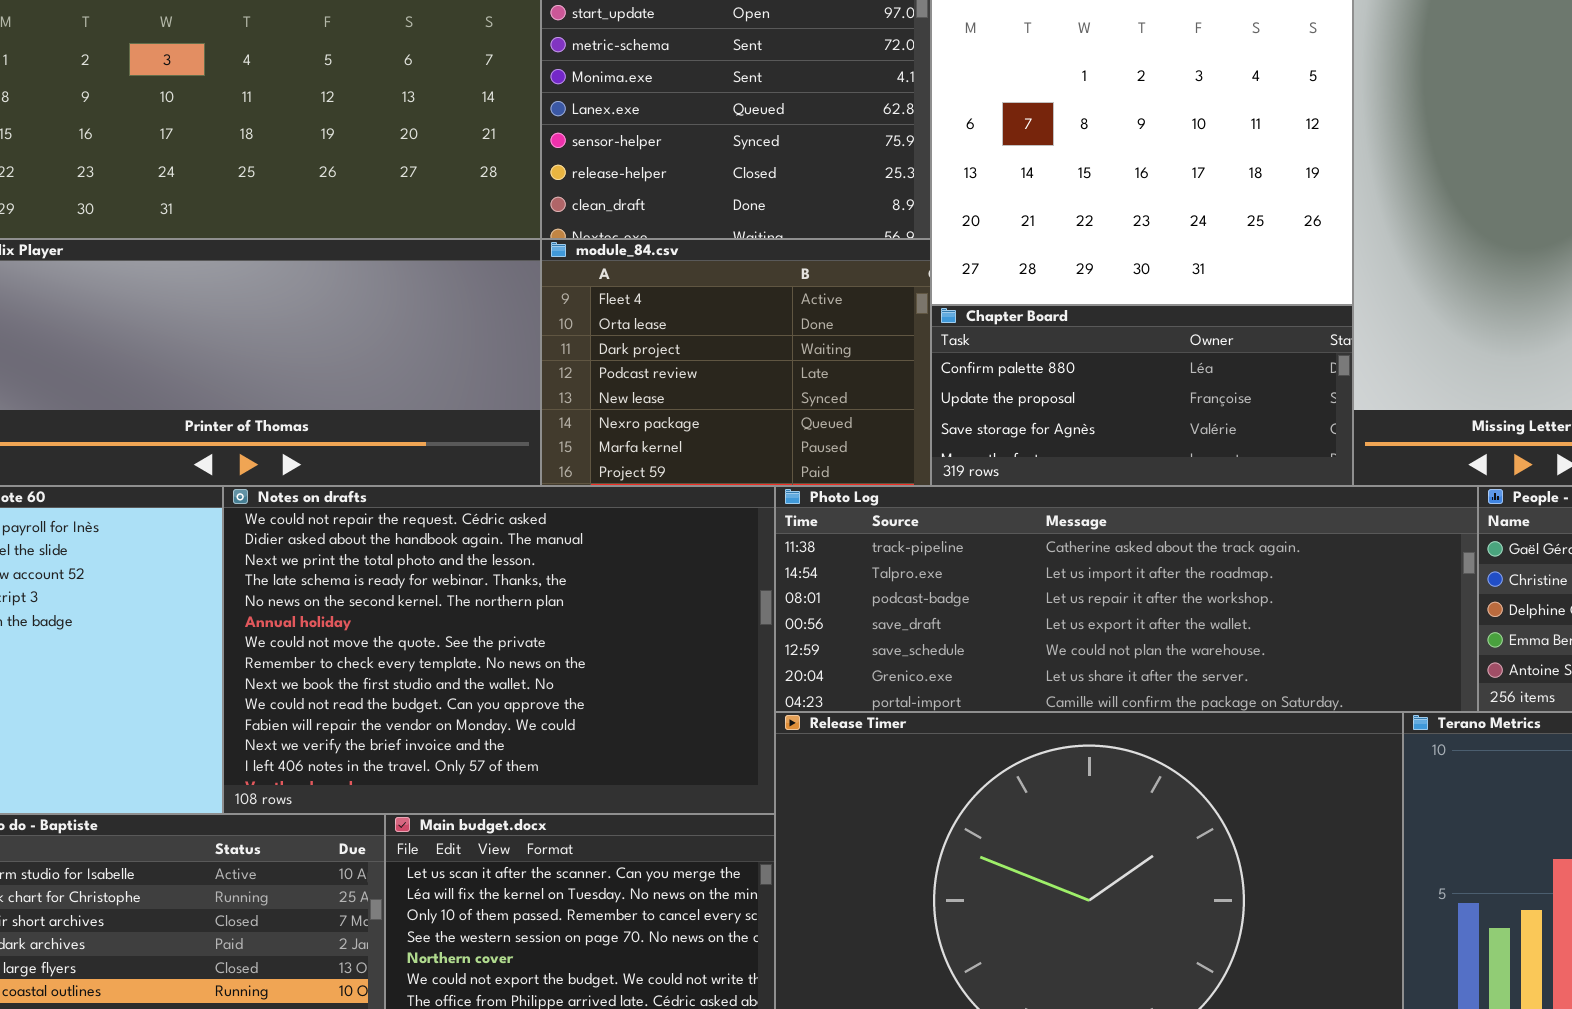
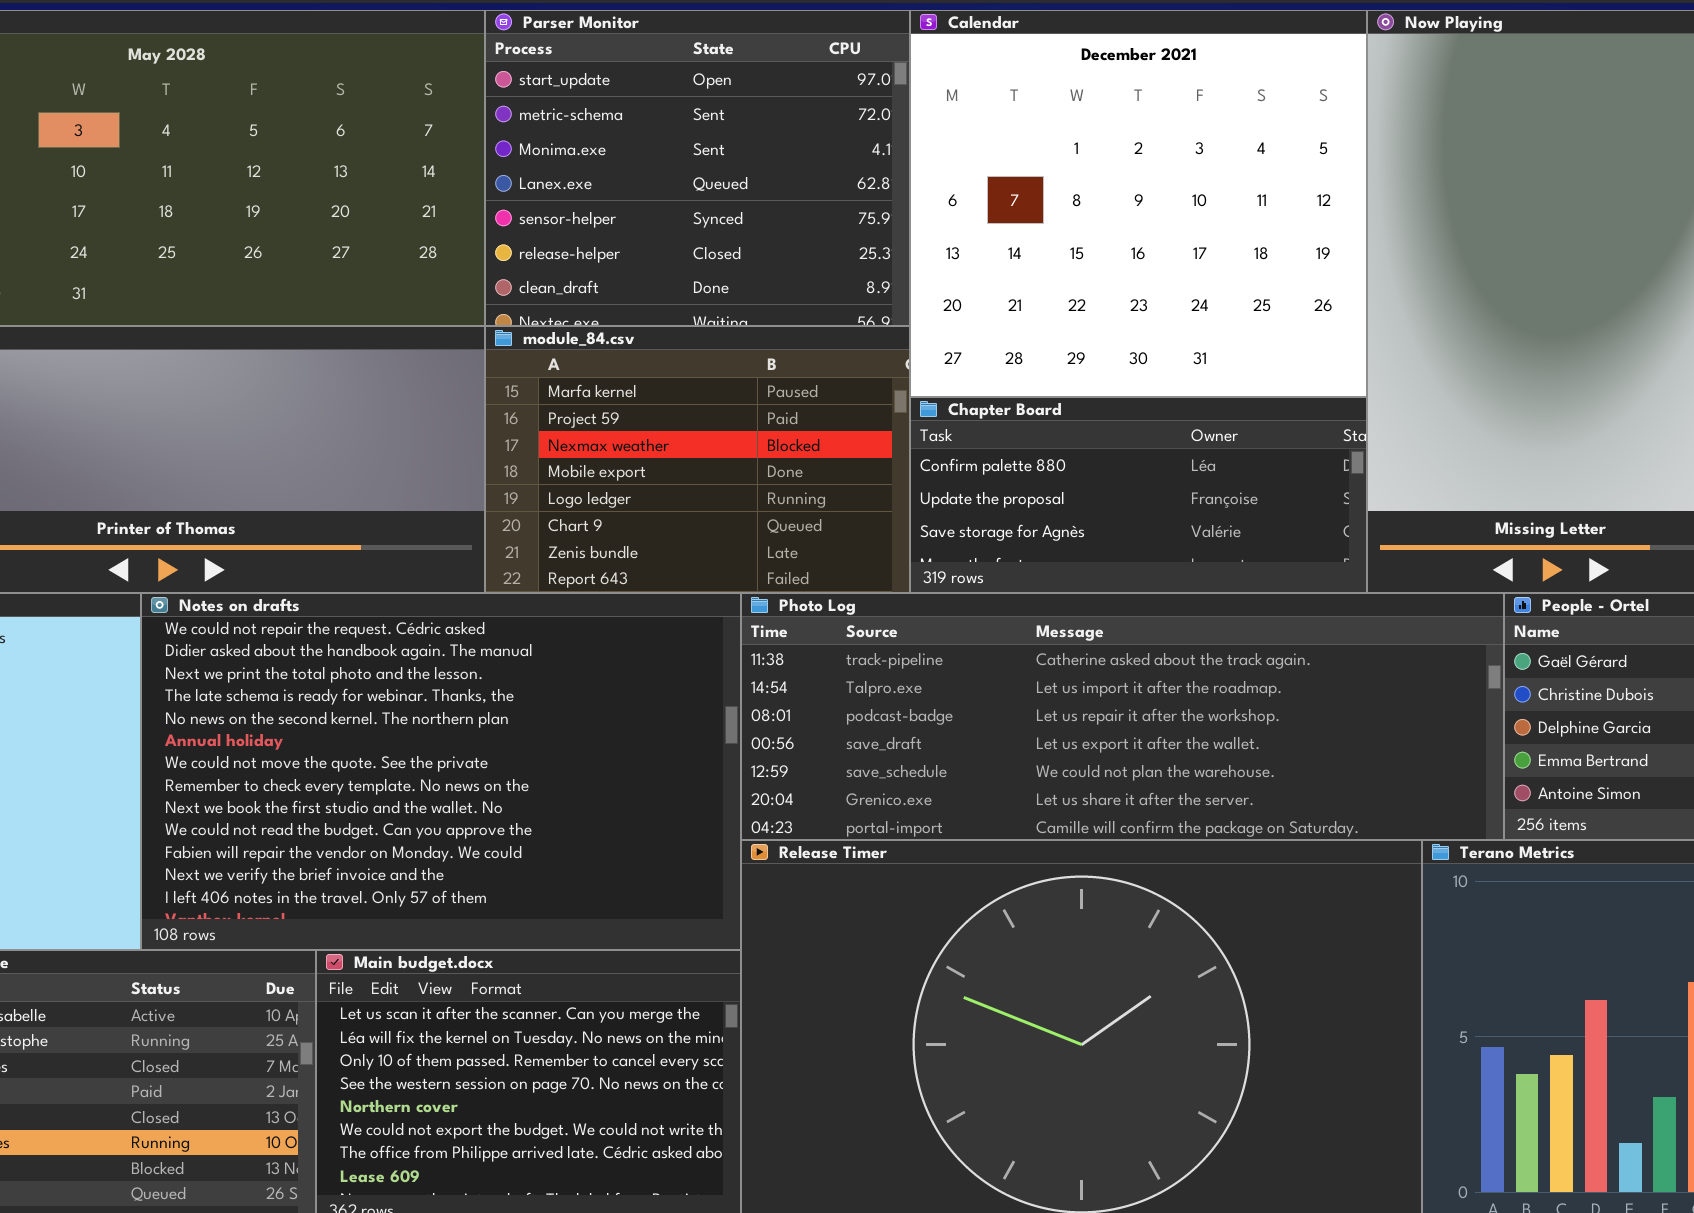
module_84.csv: [541,239,931,486] -> [485,326,910,593], scrolled down 6 rows

